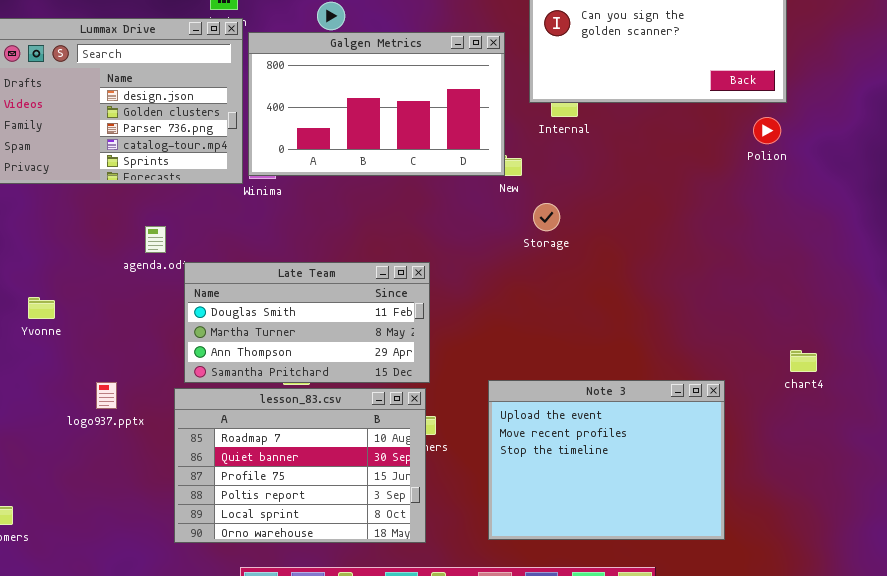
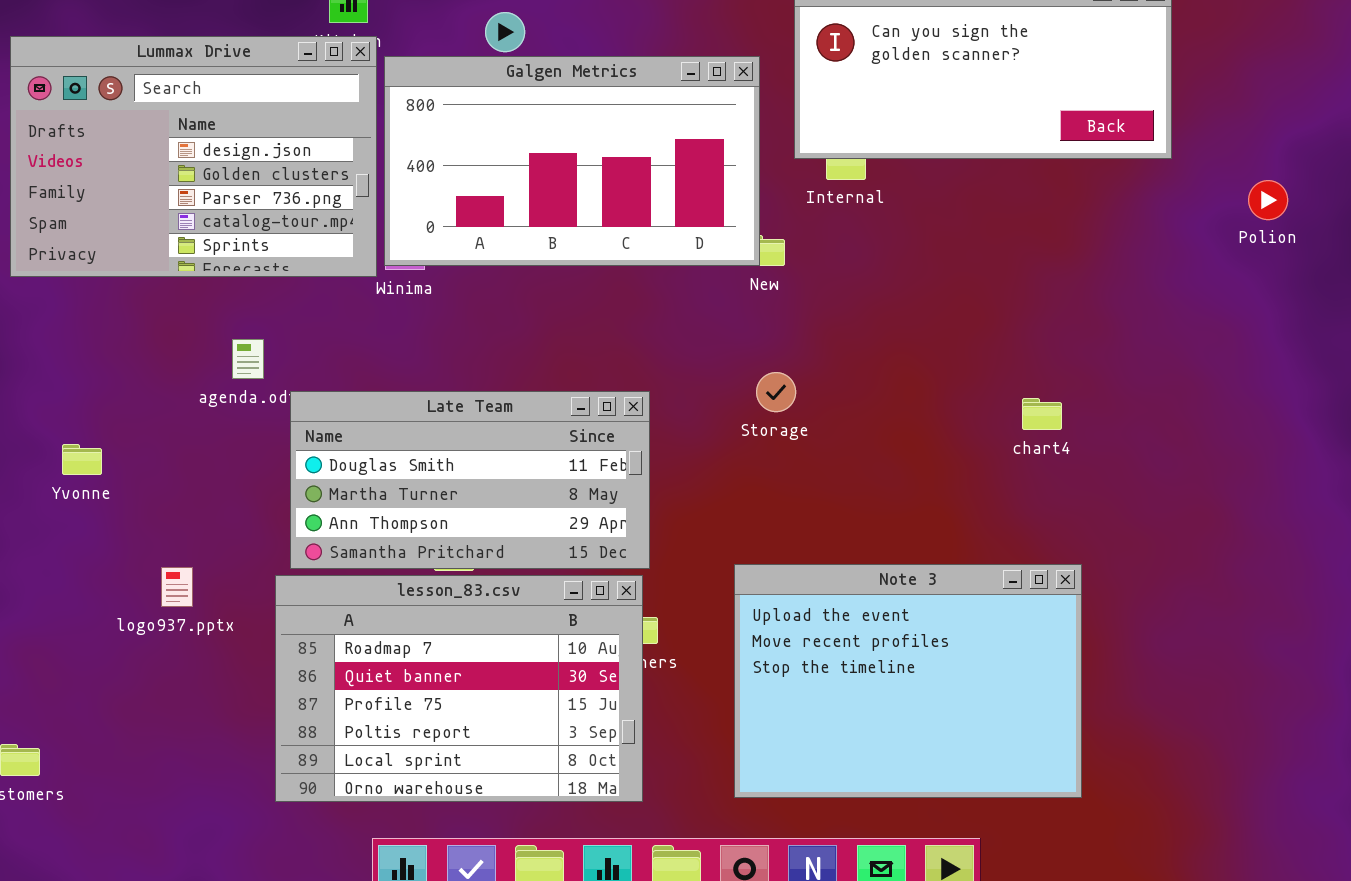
Polion: [753,117,781,144] -> [1248,180,1288,220], moved
Storage: [533,203,560,231] -> [756,372,796,412], moved
chart4: [790,350,817,372] -> [1022,398,1062,430], moved

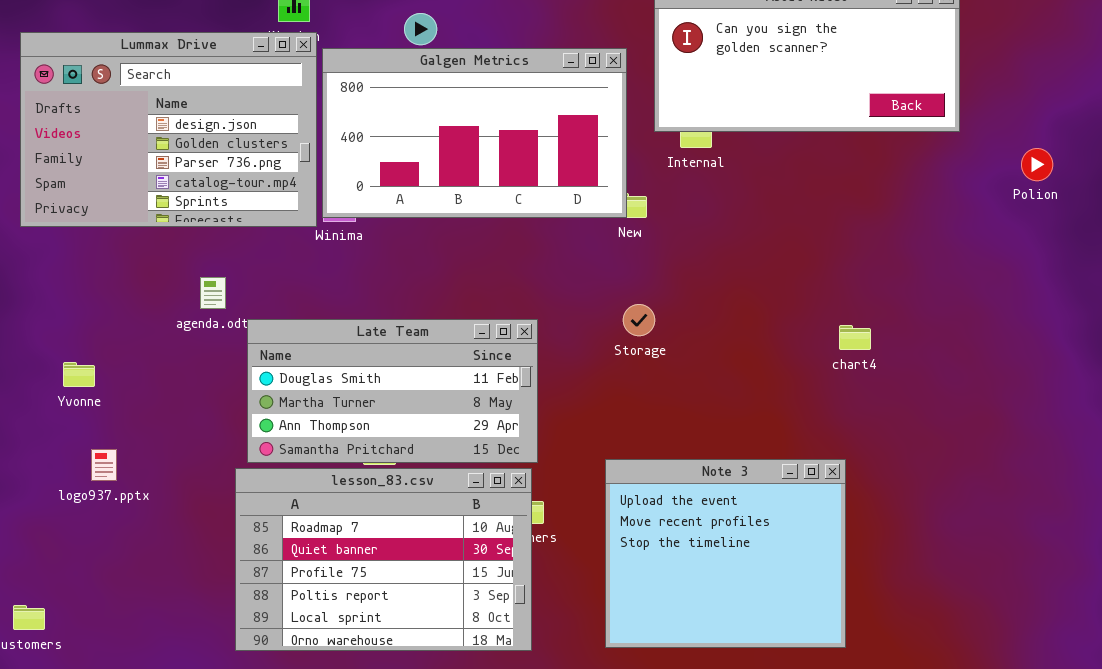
Note 3: [734,564,1082,798] -> [605,459,846,648], resized
logo937.pptx: [161,567,193,607] -> [91,449,117,481], moved

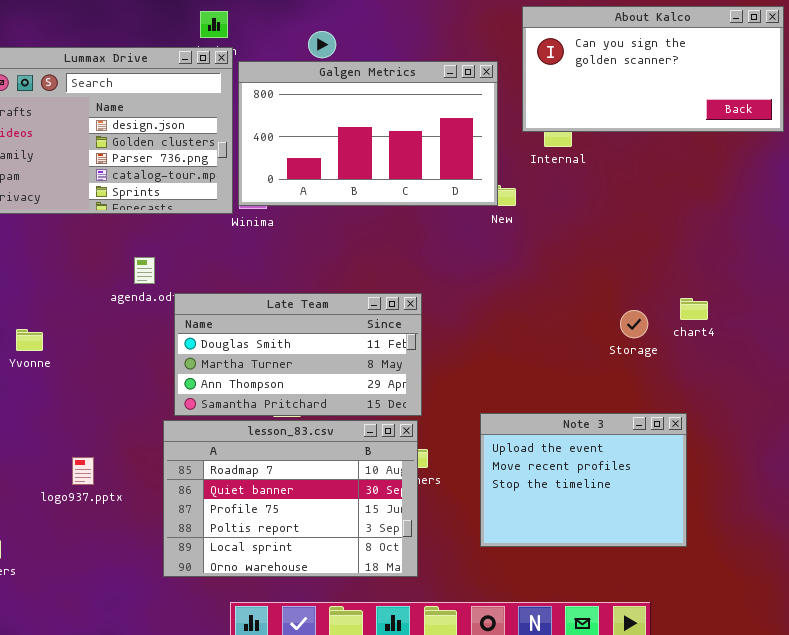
Storage: [623,304,655,336] -> [620,310,648,338], moved
logo937.pptx: [91,449,117,481] -> [72,457,94,485], moved
Note 3: [605,459,846,648] -> [480,413,687,547], resized

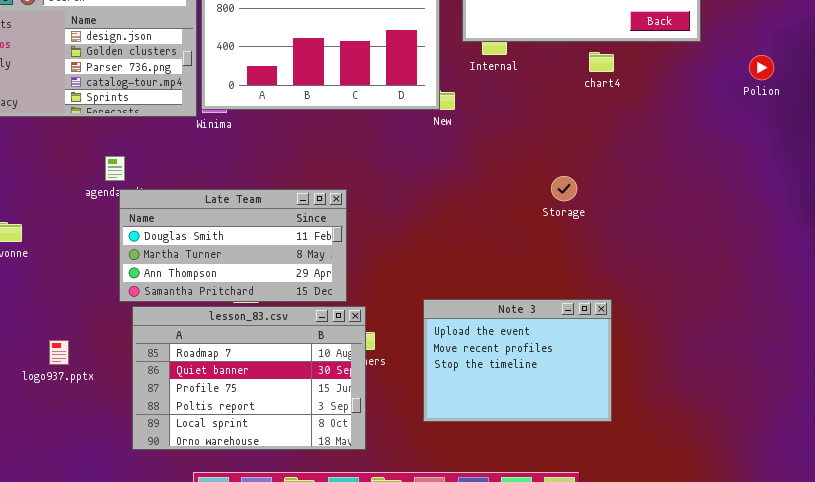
Late Team: [174,293,422,416] -> [119,189,347,302], moved
chart4: [680,298,708,320] -> [589,52,614,72], moved
Storage: [620,310,648,338] -> [551,176,577,201], moved

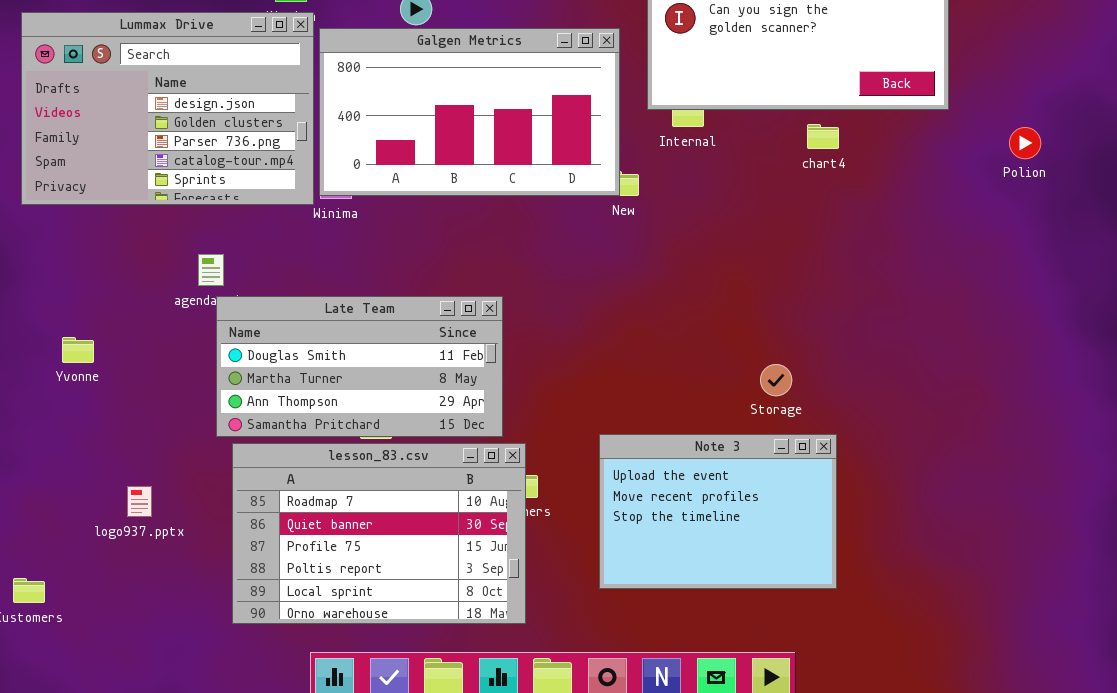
Storage: [551,176,577,201] -> [760,364,792,396], moved

